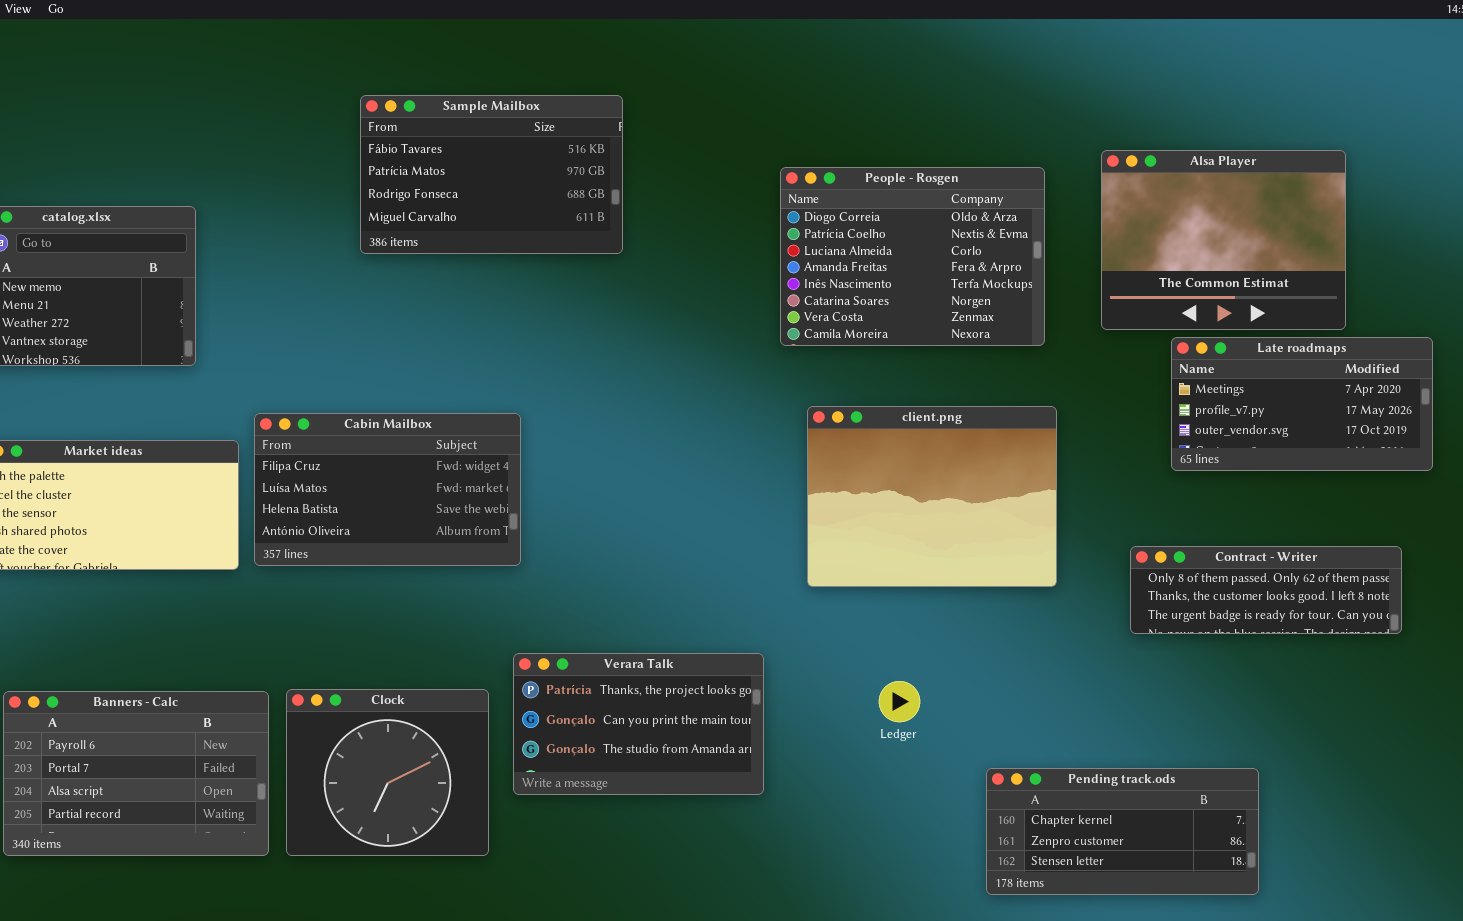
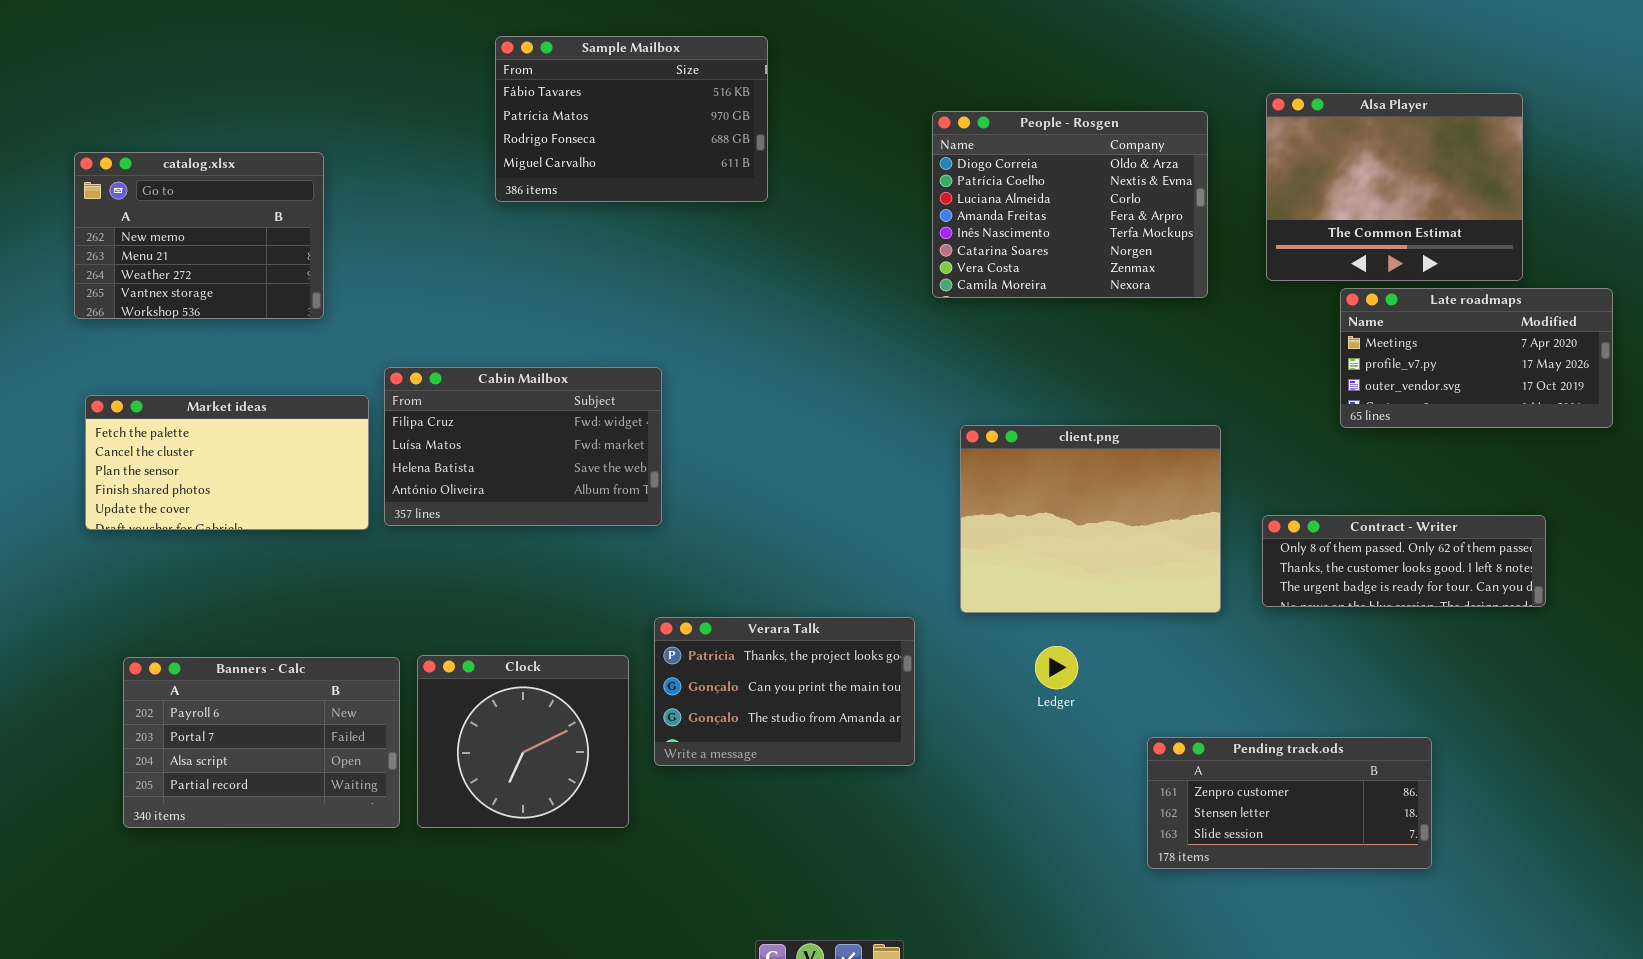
client.png: [807,406,1057,587] -> [960,425,1221,613], moved
Contract - Writer: [1130,546,1402,634] -> [1262,515,1546,607], moved
Pending track.ods: [986,768,1259,895] -> [1147,737,1432,869], scrolled down 1 row

